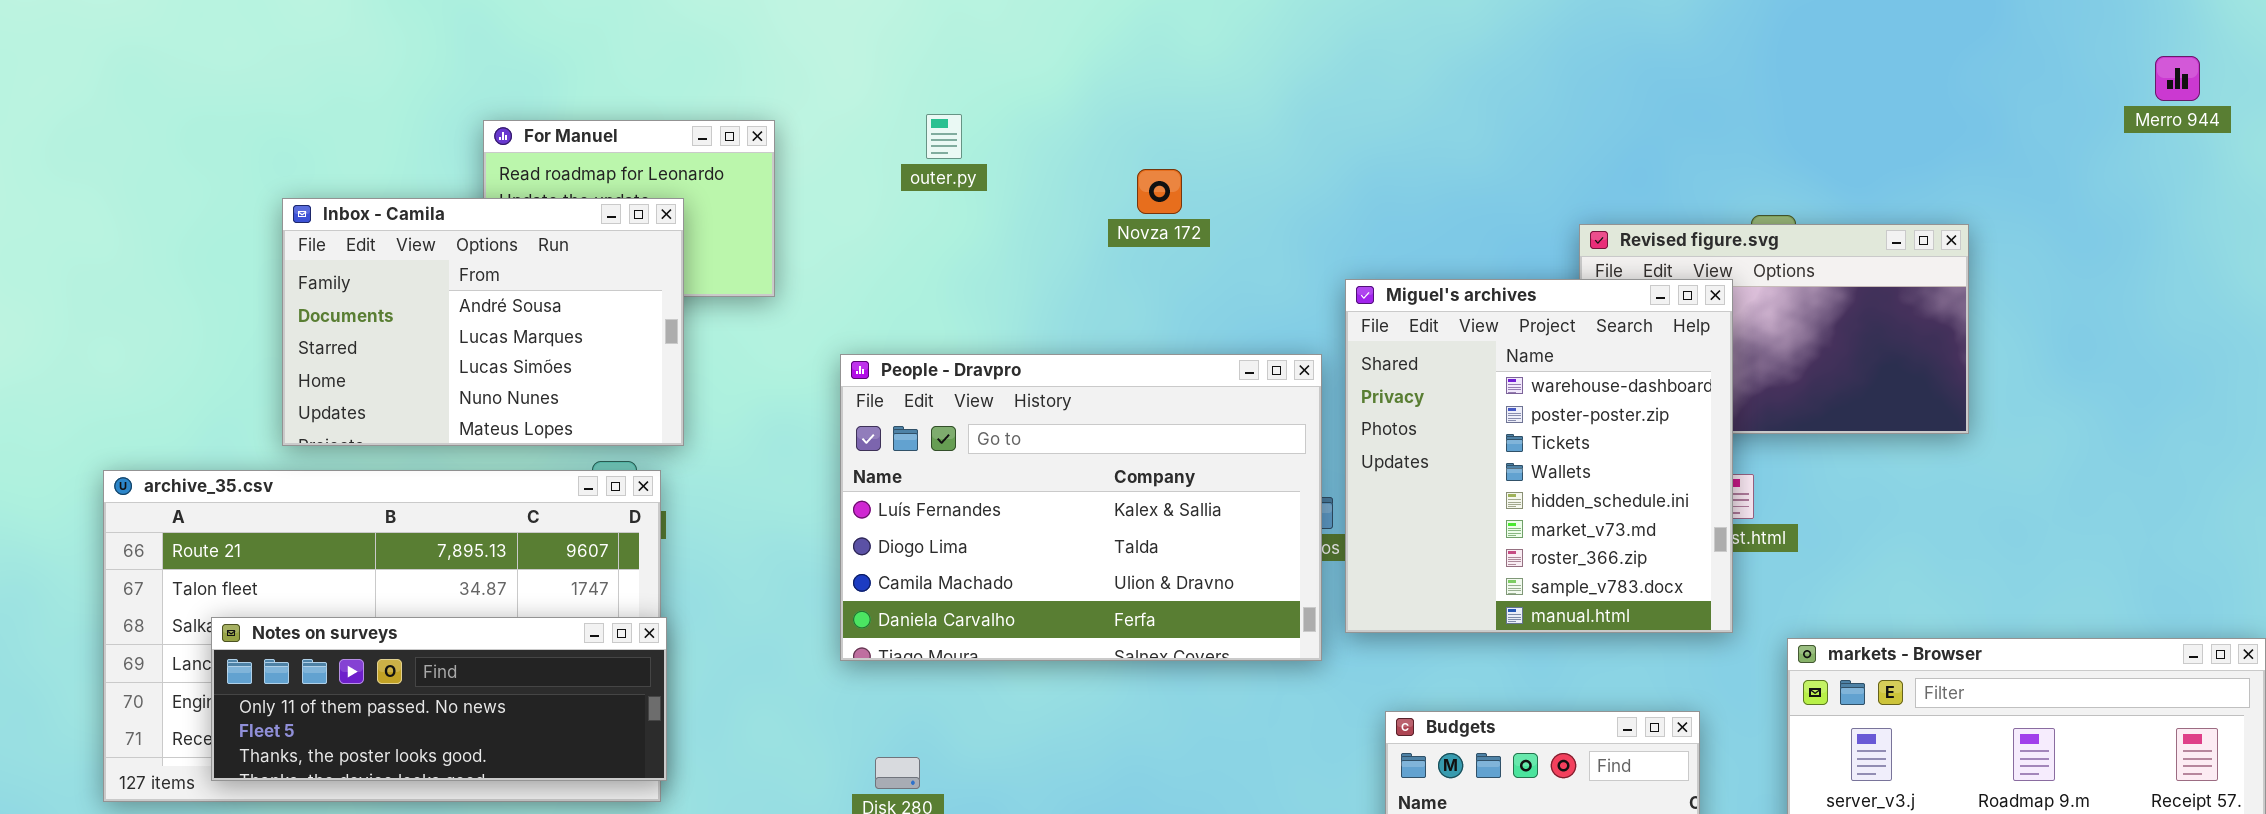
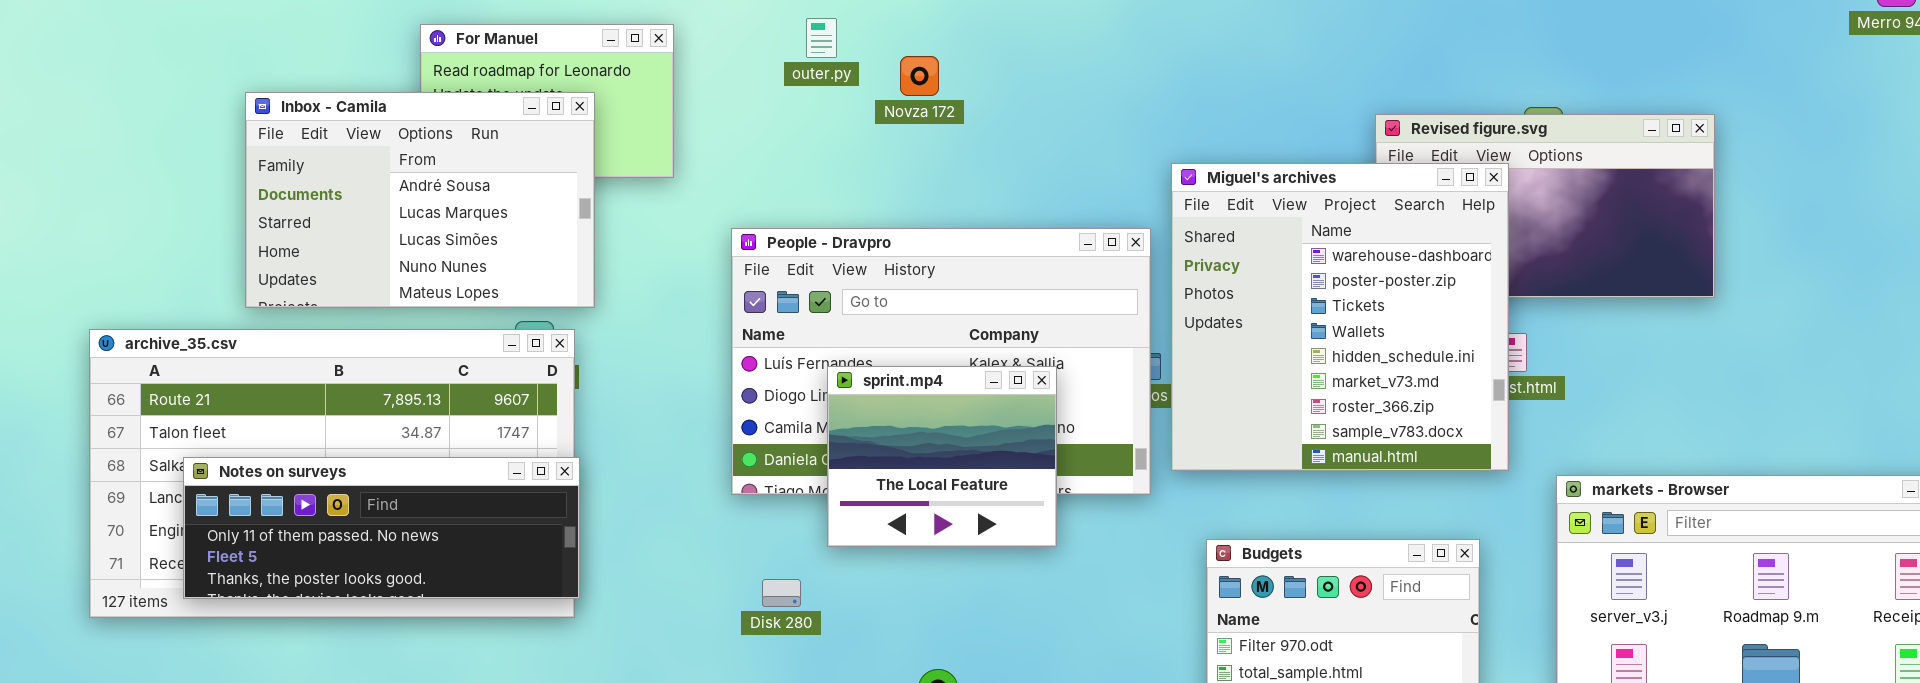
Novza 172: [1137,169,1182,214] -> [900,56,939,96], moved
sprint.mp4: none -> [827,366,1057,547], opened

